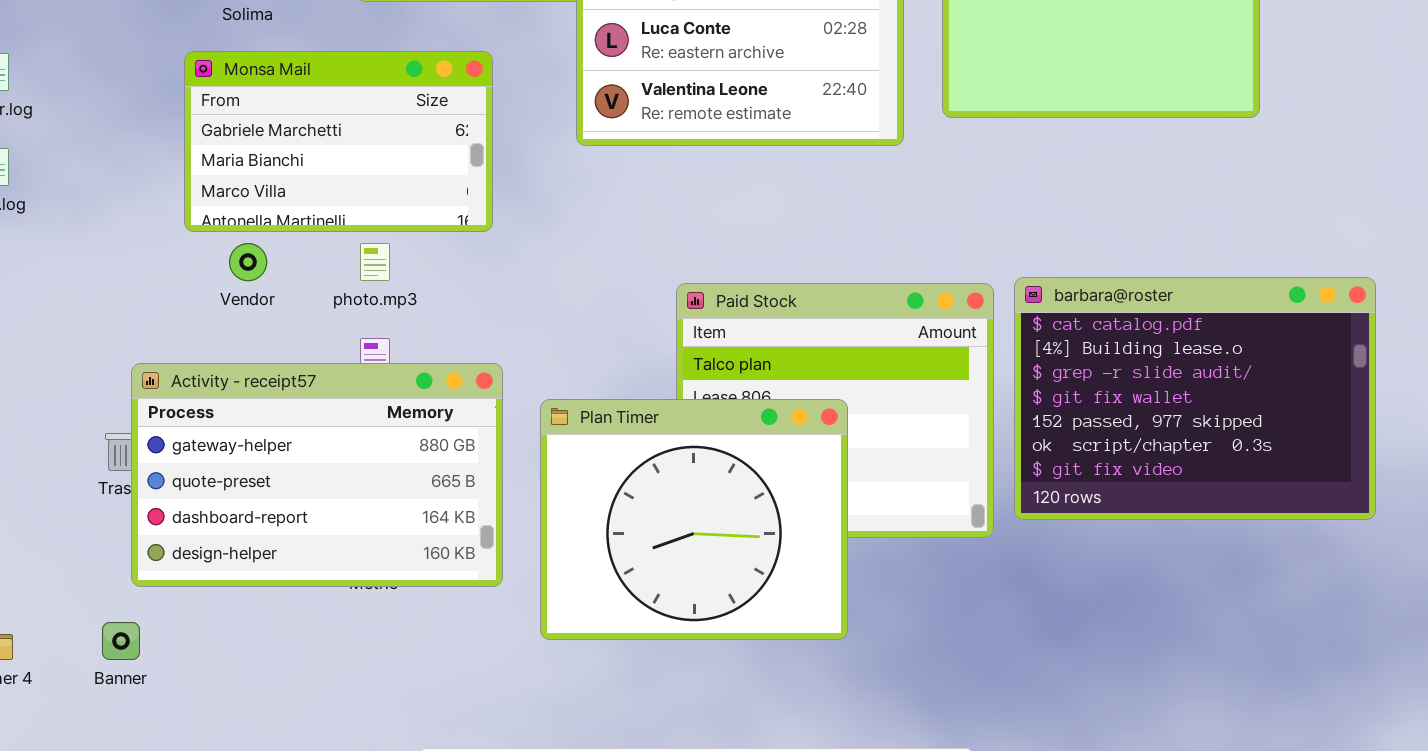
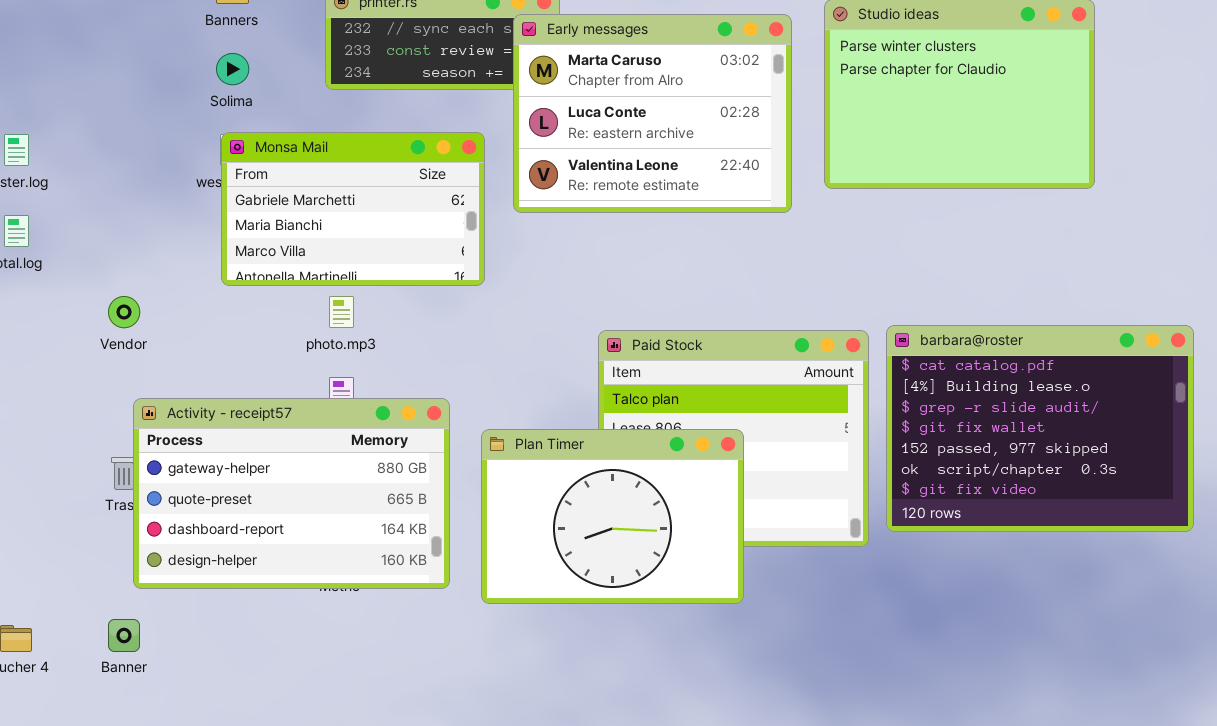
Monsa Mail: [184,51,493,232] -> [221,132,485,286], moved
Vendor: [229,243,267,281] -> [108,296,140,328], moved
Plan Timer: [540,399,848,640] -> [481,429,744,604], resized

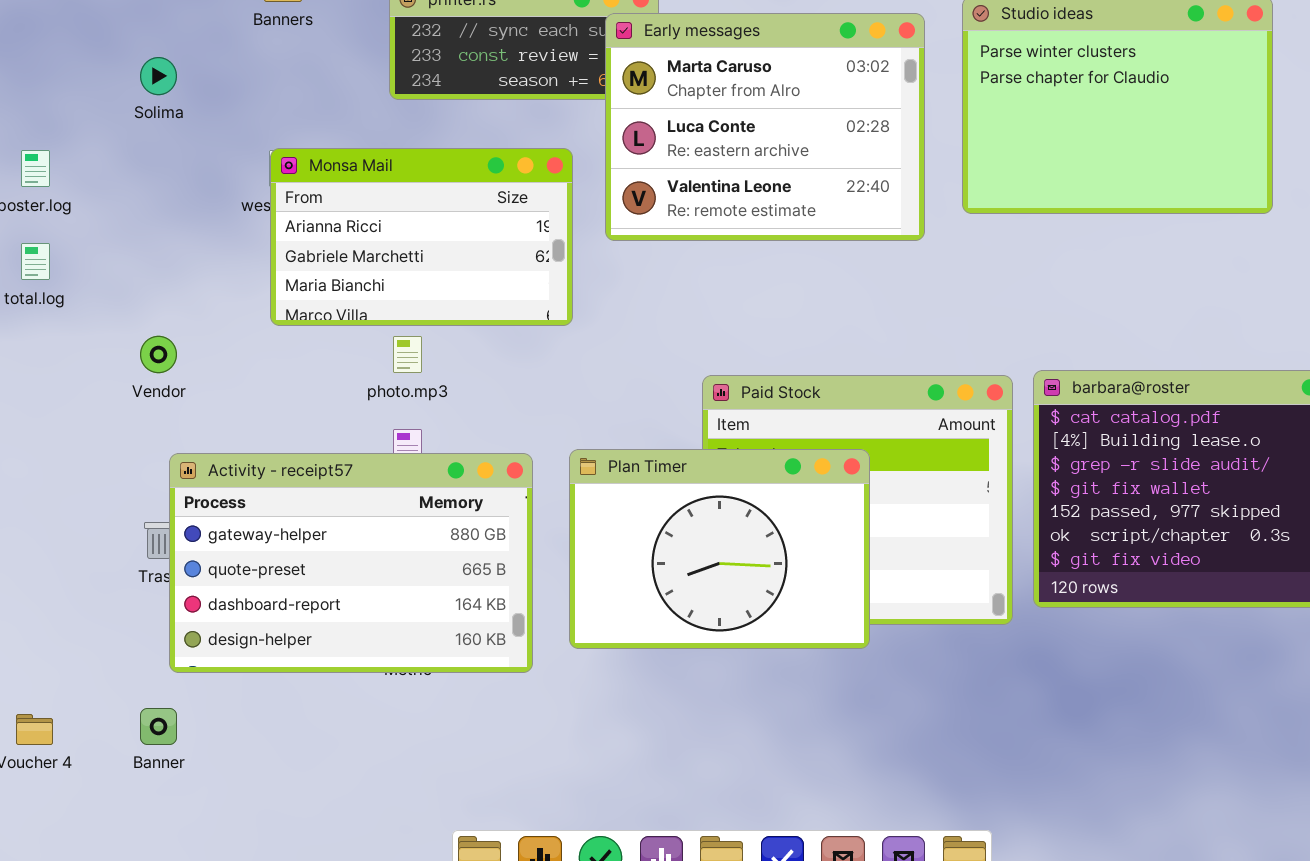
Solima: [216,53,249,85] -> [140,57,177,95], moved
Monsa Mail: [221,132,485,286] -> [270,148,573,326], scrolled up 1 row
Plan Timer: [481,429,744,604] -> [569,449,870,649], moved

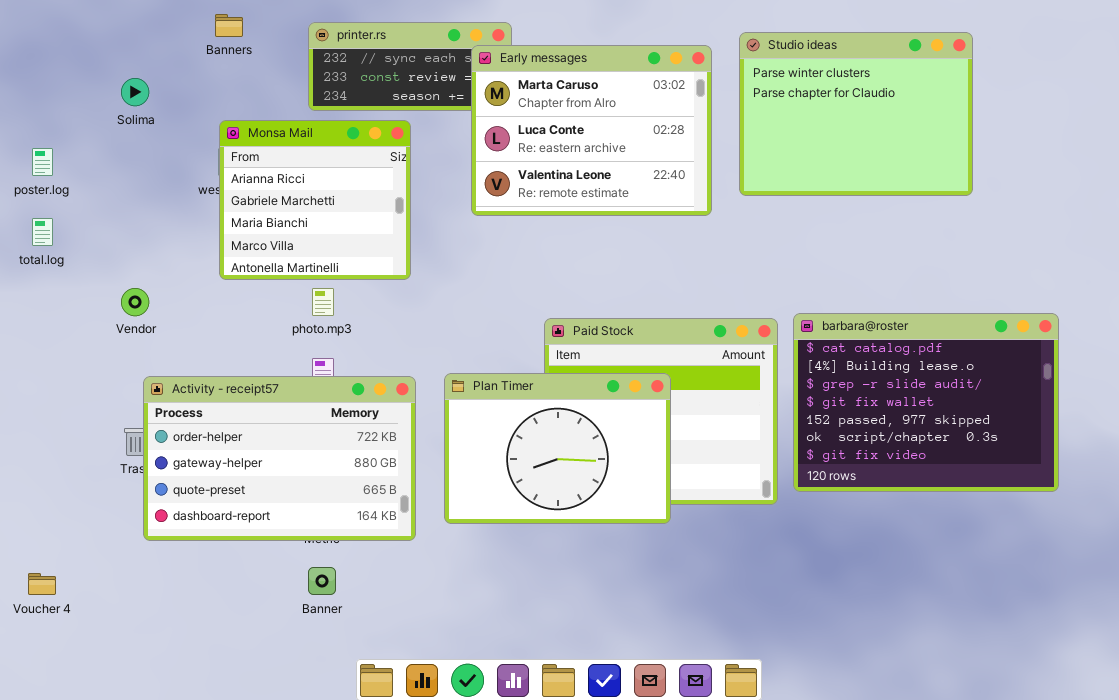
Monsa Mail: [270,148,573,326] -> [219,120,411,280], resized
Activity - receipt57: [169,453,533,673] -> [143,376,416,541], scrolled up 1 row
Banner: [140,708,177,745] -> [308,567,336,595], moved

